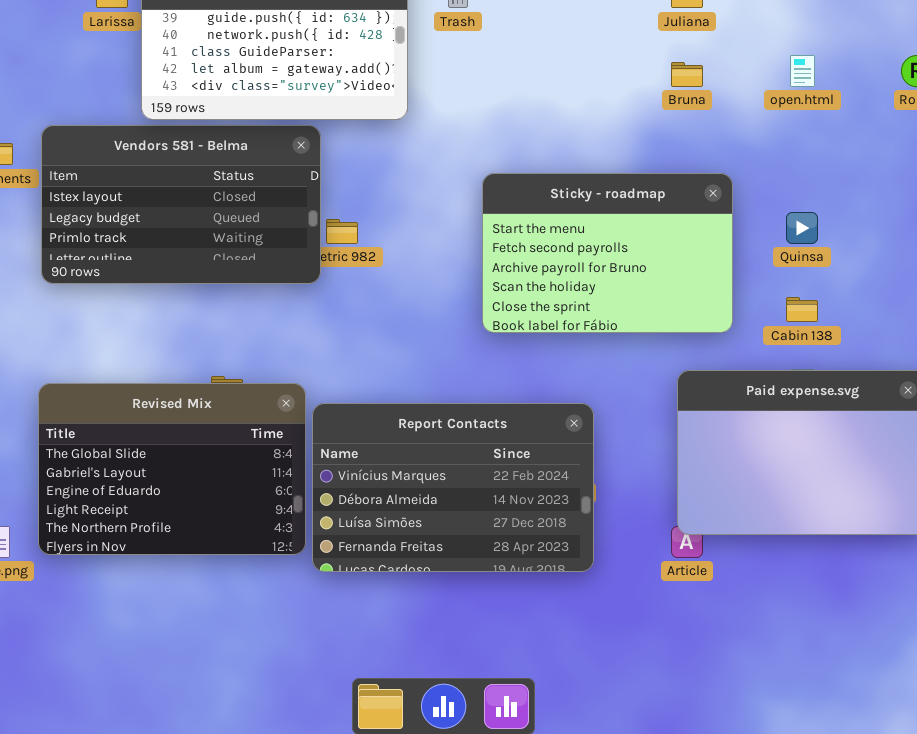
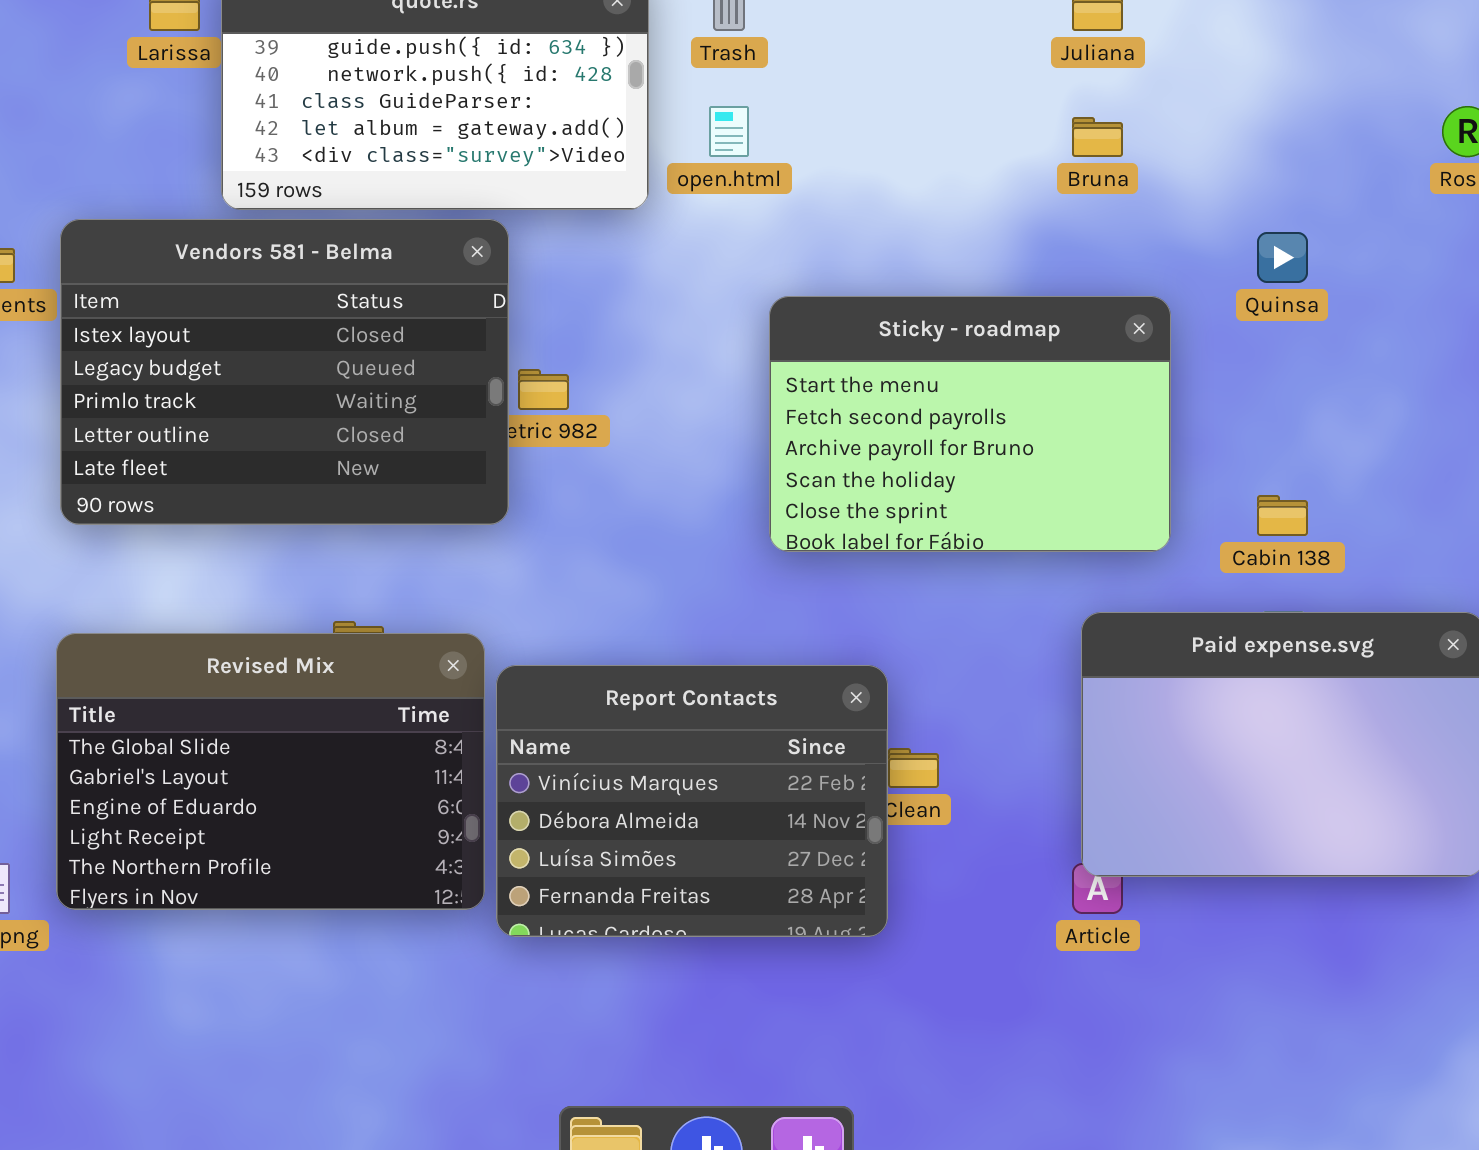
open.html: [790,55,815,87] -> [709,106,749,157], moved
Vendors 581 - Belma: [41,125,321,284] -> [60,219,509,525], resized
Quinsa: [786,212,818,244] -> [1257,232,1308,283], moved
Report Contacts: [312,403,594,572] -> [496,665,888,937], resized

